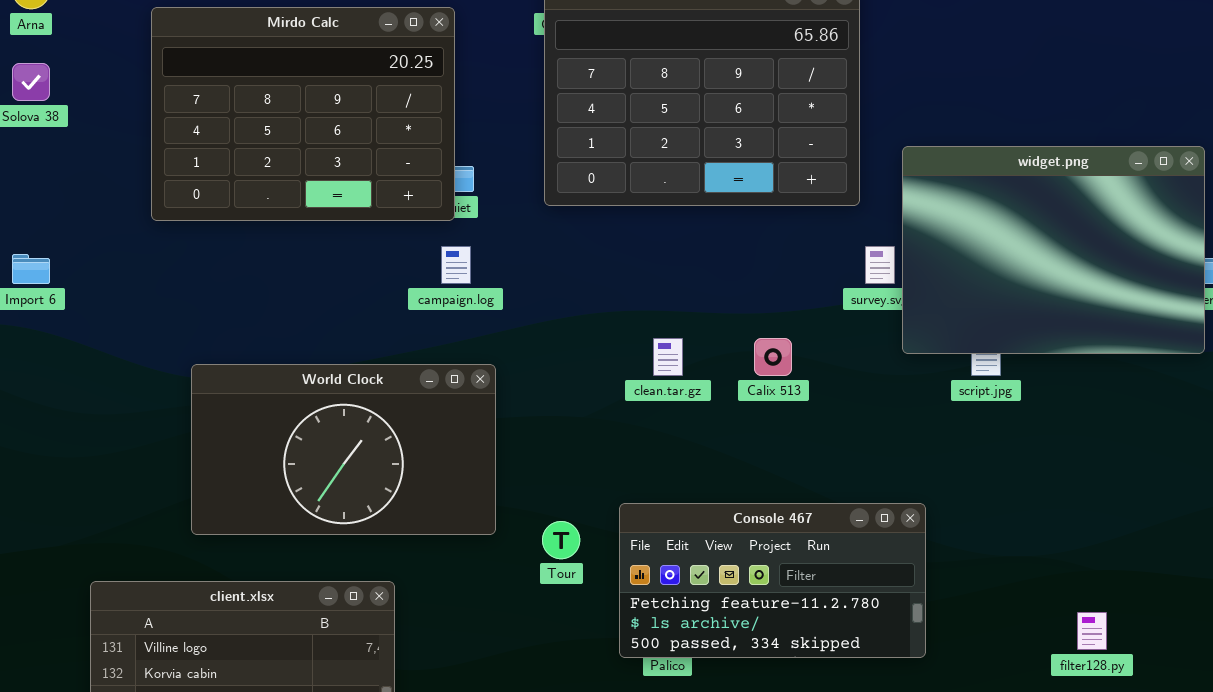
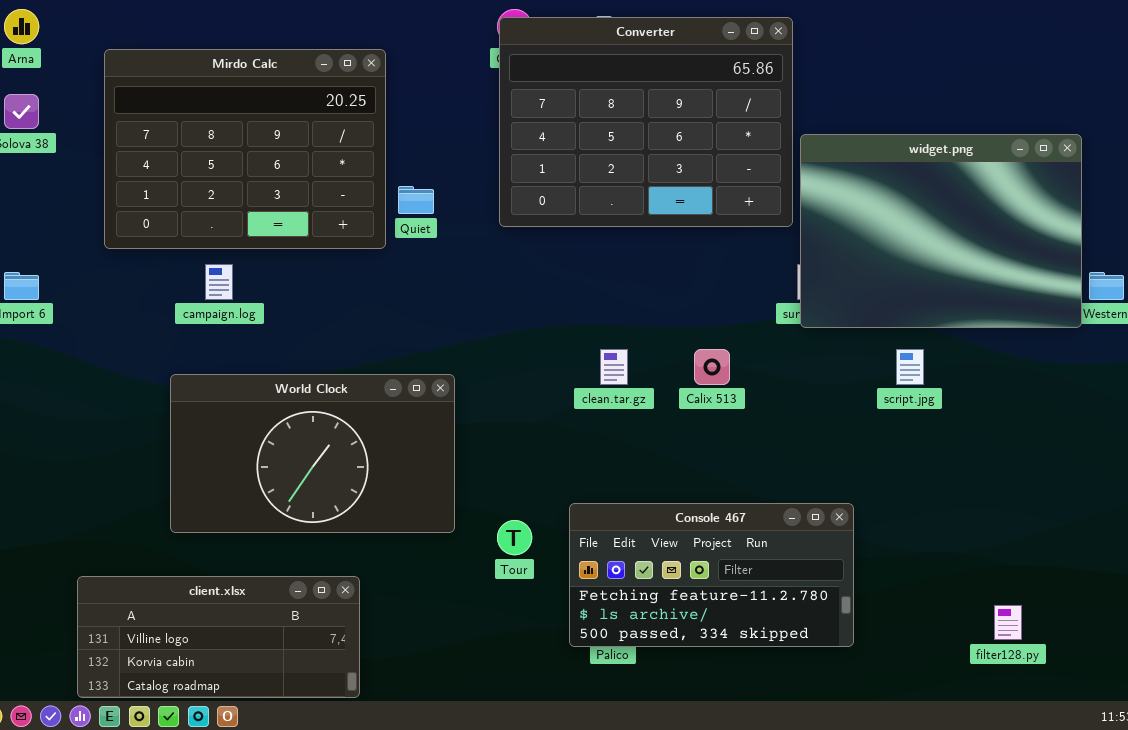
Mirdo Calc: [151,7,455,221] -> [104,49,386,249], moved
widget.png: [902,146,1205,354] -> [800,134,1082,328], moved
campaign.log: [441,246,471,284] -> [205,264,233,300], moved

